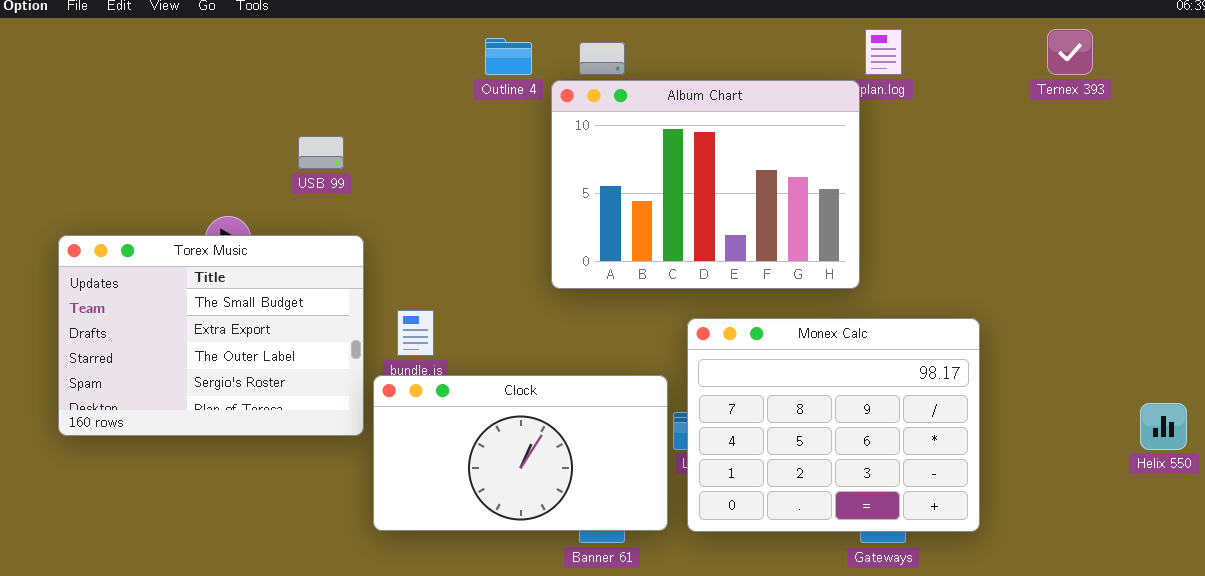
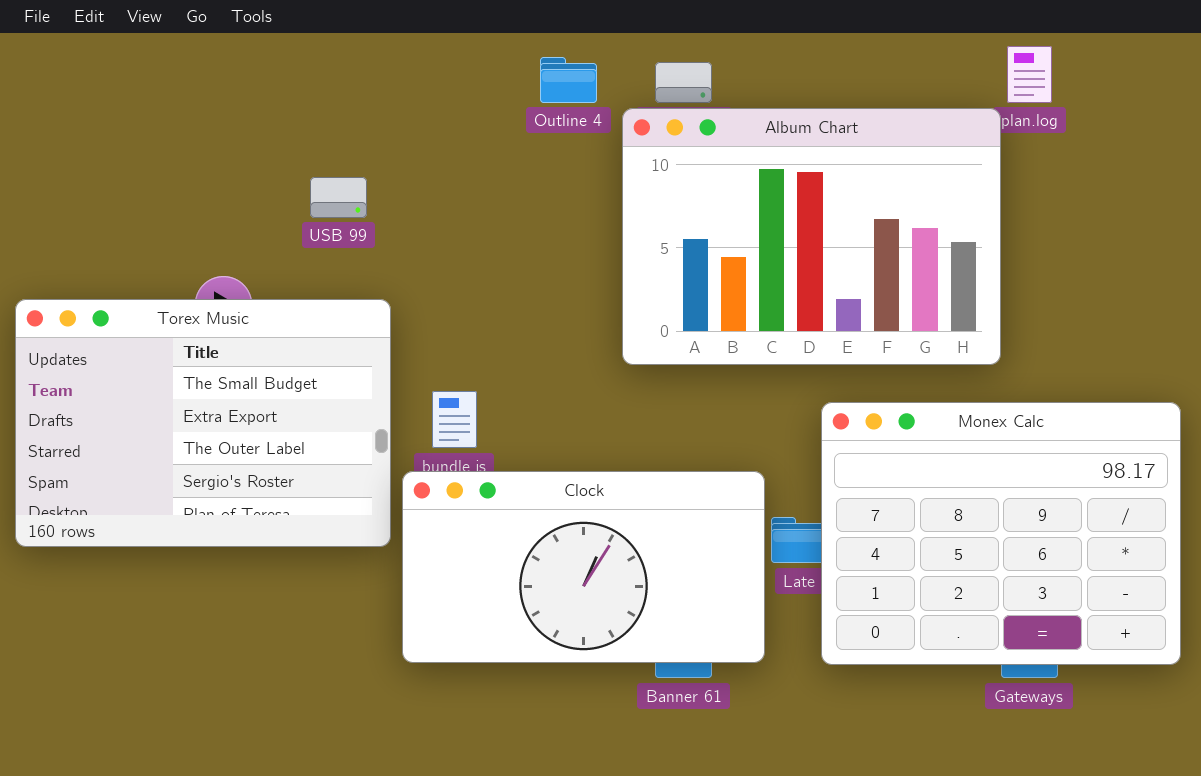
Monex Calc: [687,318,980,532] -> [821,402,1181,665], moved

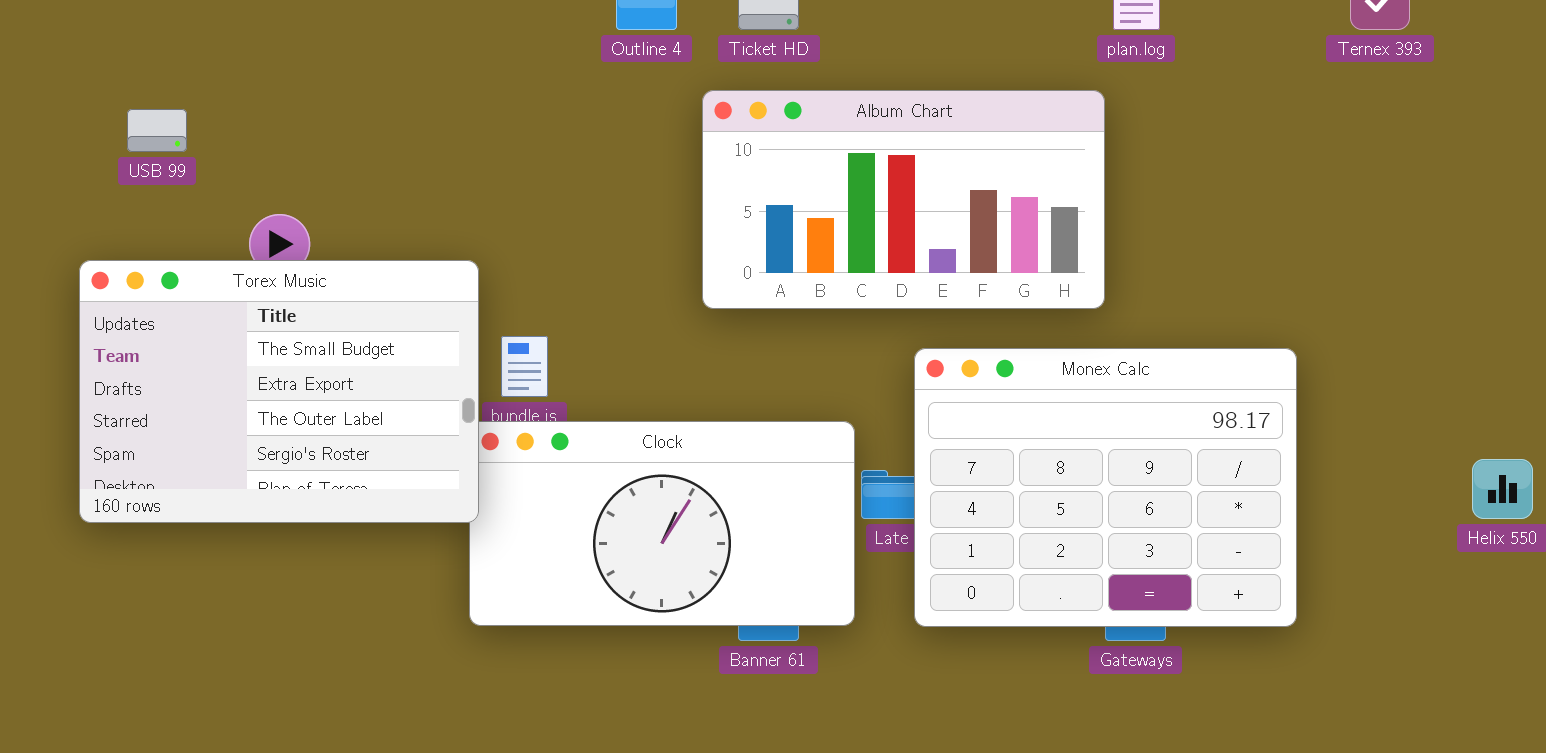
Album Chart: [622,108,1001,365] -> [702,90,1105,309], resized
USB 99: [310,177,367,218] -> [127,109,187,152], moved
Torex Music: [15,299,391,547] -> [79,260,479,523], moved

